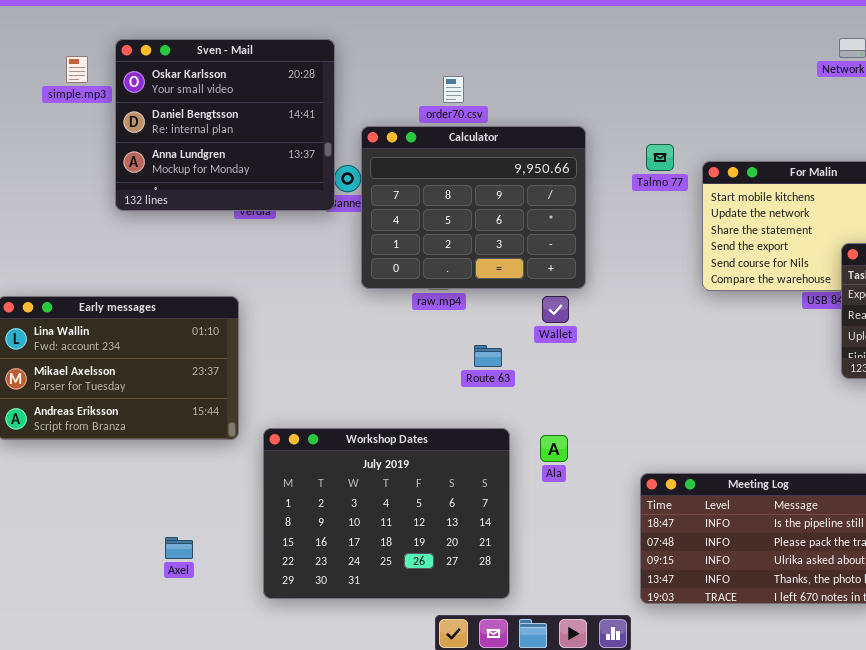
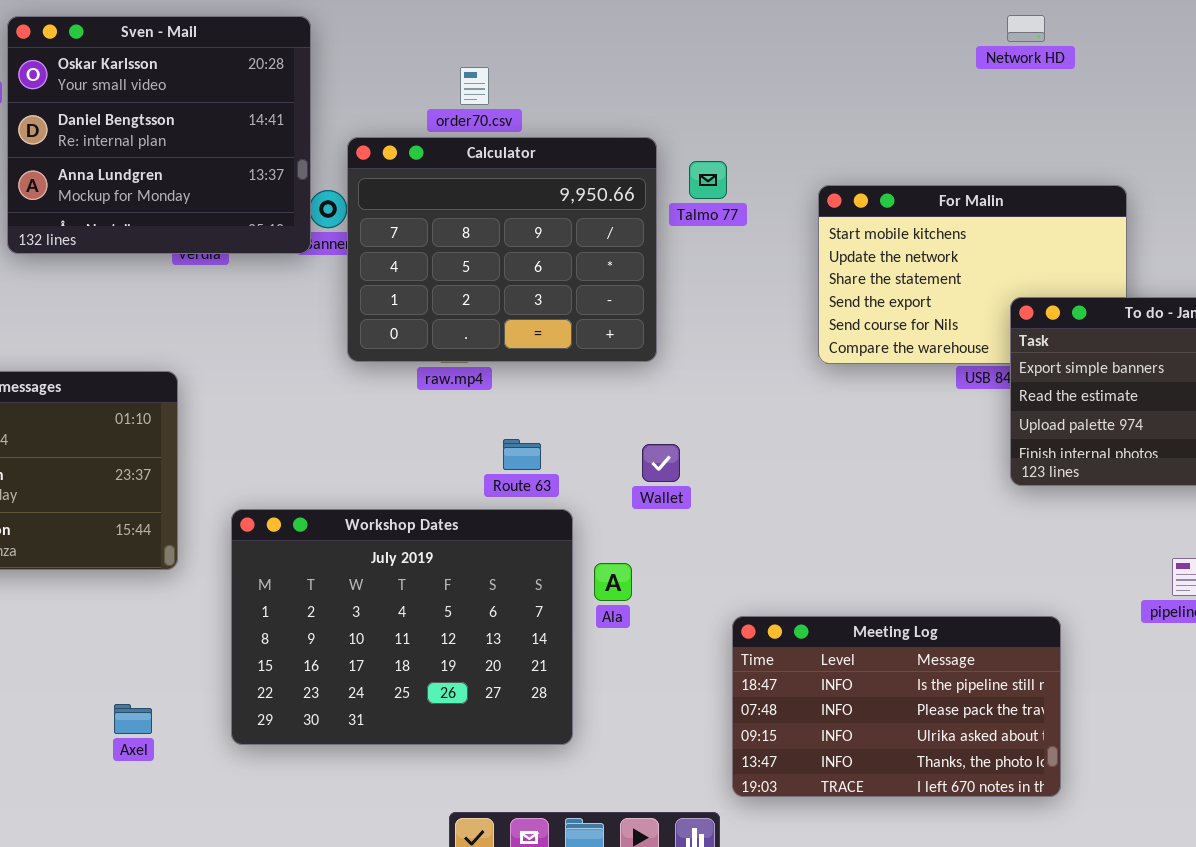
Talmo 77: [646,144,674,171] -> [689,161,727,199], moved
Wallet: [542,296,569,323] -> [642,444,680,482], moved
Workshop Dates: [263,428,510,599] -> [231,509,573,745], moved
Axel: [165,537,193,559] -> [114,704,152,734], moved

